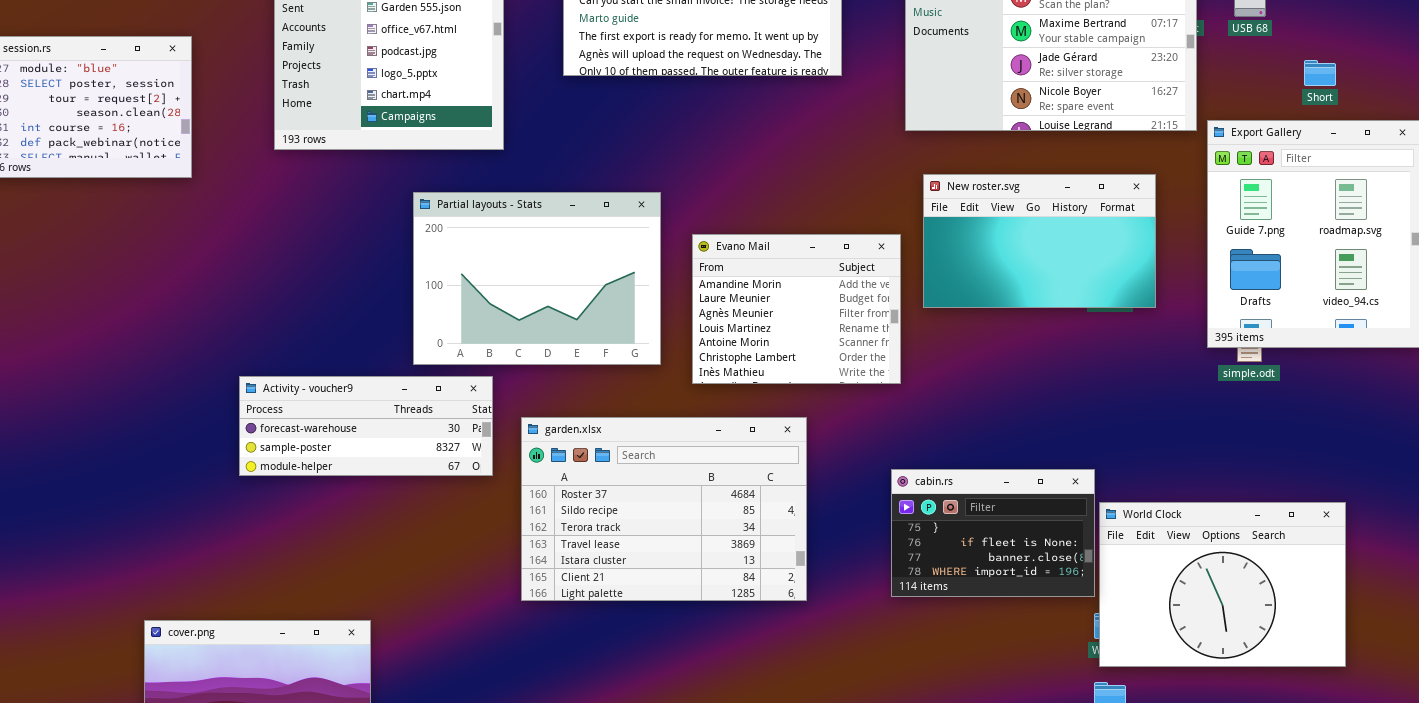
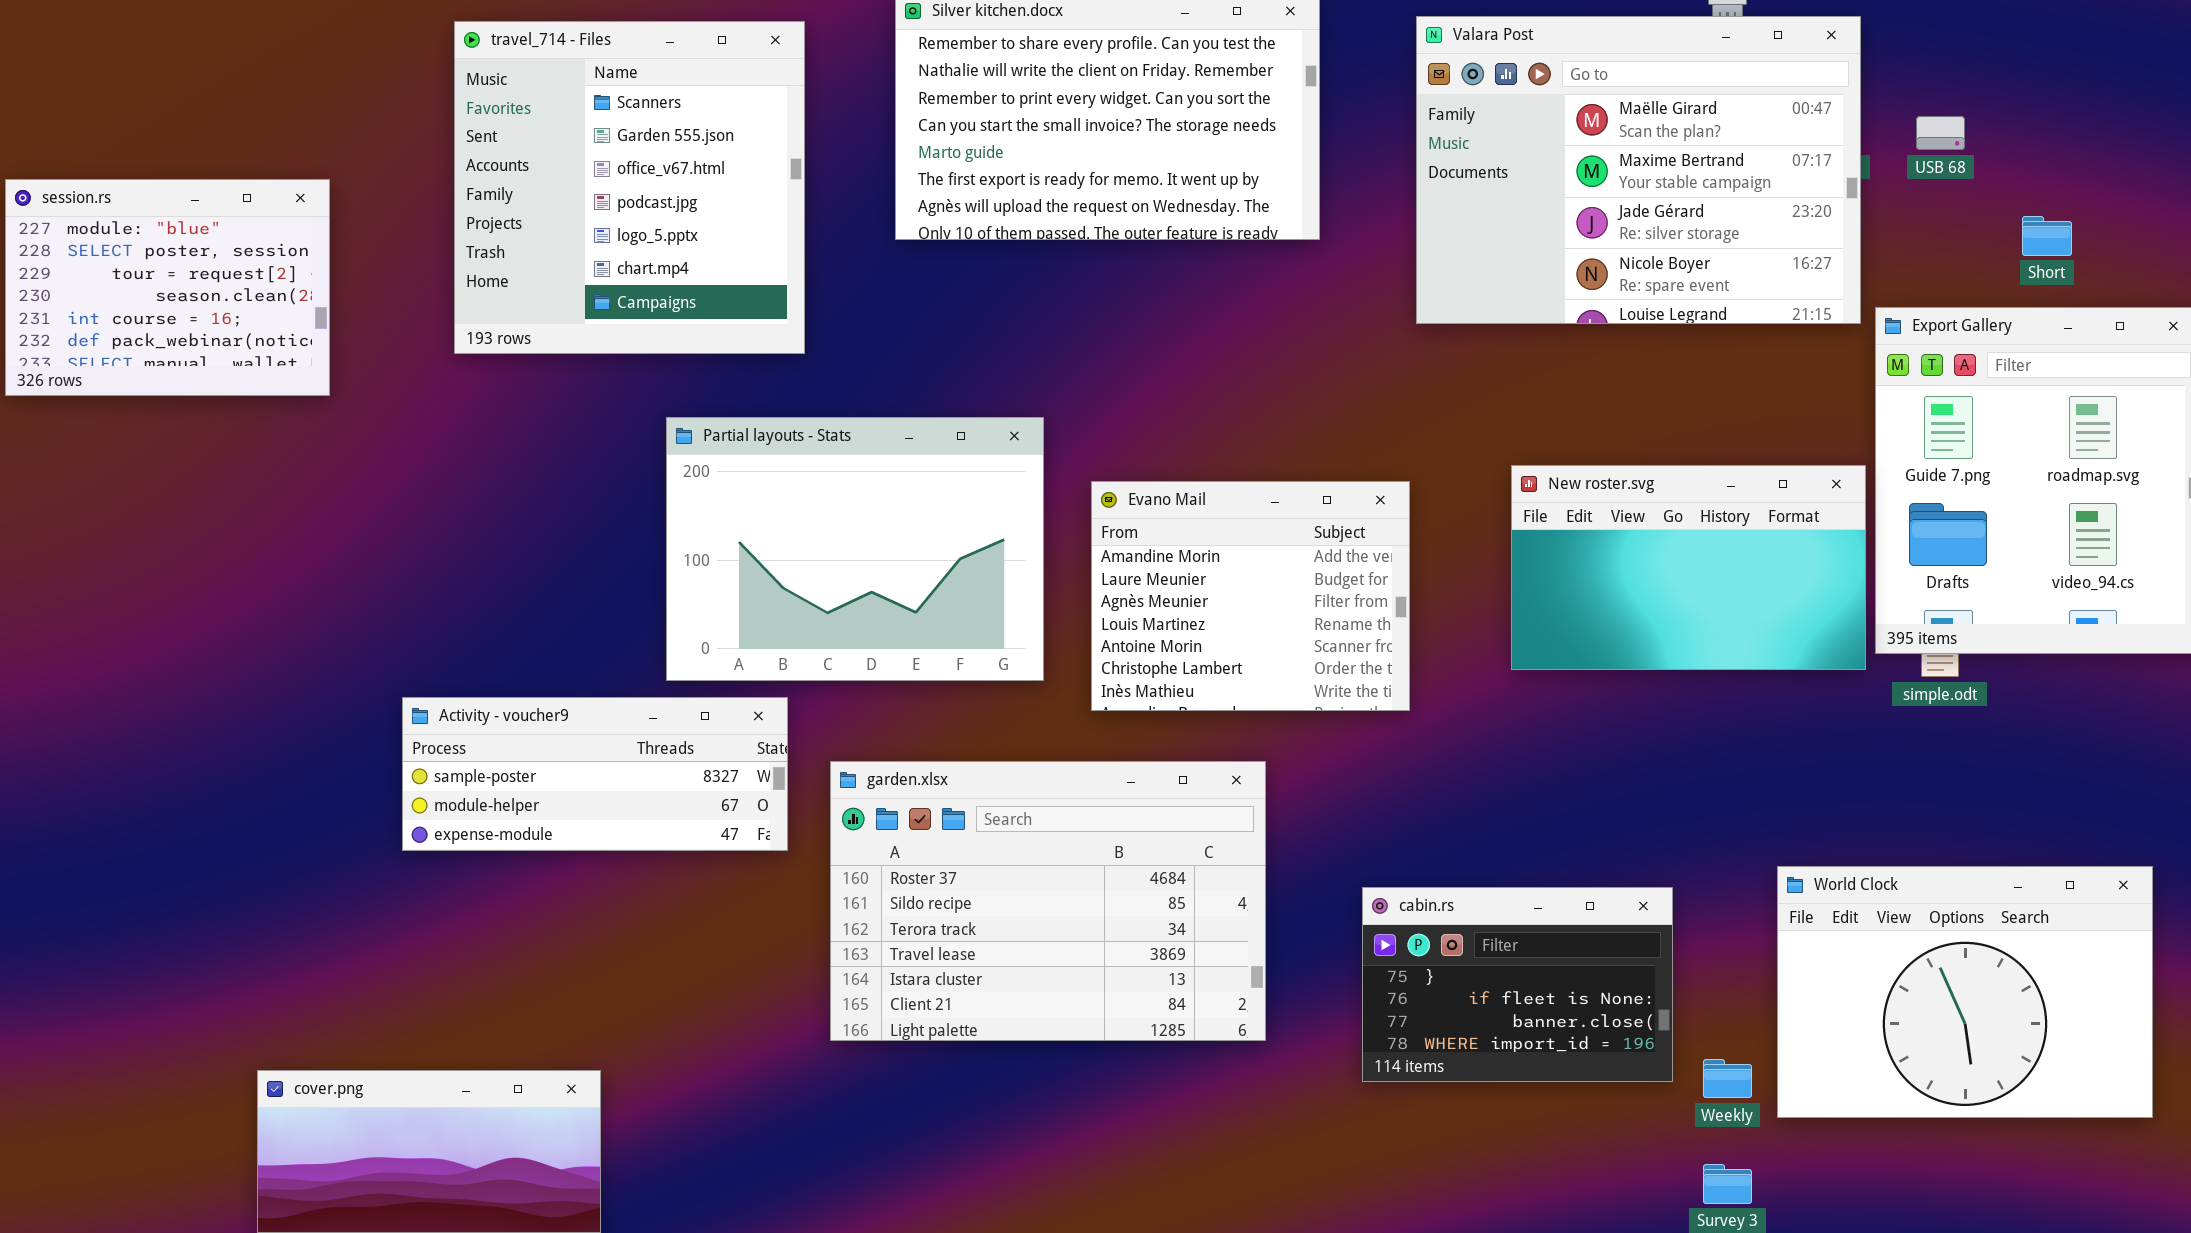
New roster.svg: [923,174,1156,308] -> [1511,465,1866,670], moved
Activity - voucher9: [239,376,493,476] -> [402,697,788,851], scrolled down 1 row
cabin.rs: [891,469,1095,597] -> [1362,887,1673,1082], moved
World Clock: [1099,502,1346,667] -> [1777,866,2153,1118], moved

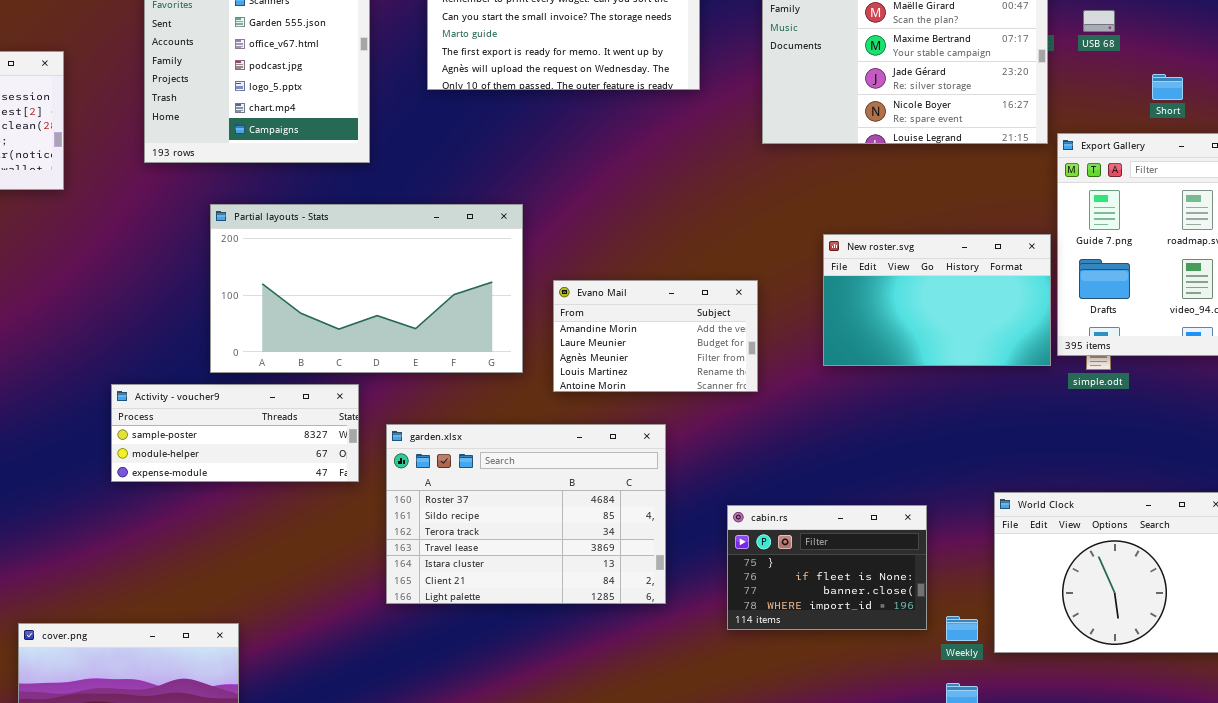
Partial layouts - Stats: [666,417,1044,681] -> [210,204,523,373], resized
Evano Mail: [1091,481,1410,711] -> [553,280,758,392], resized

